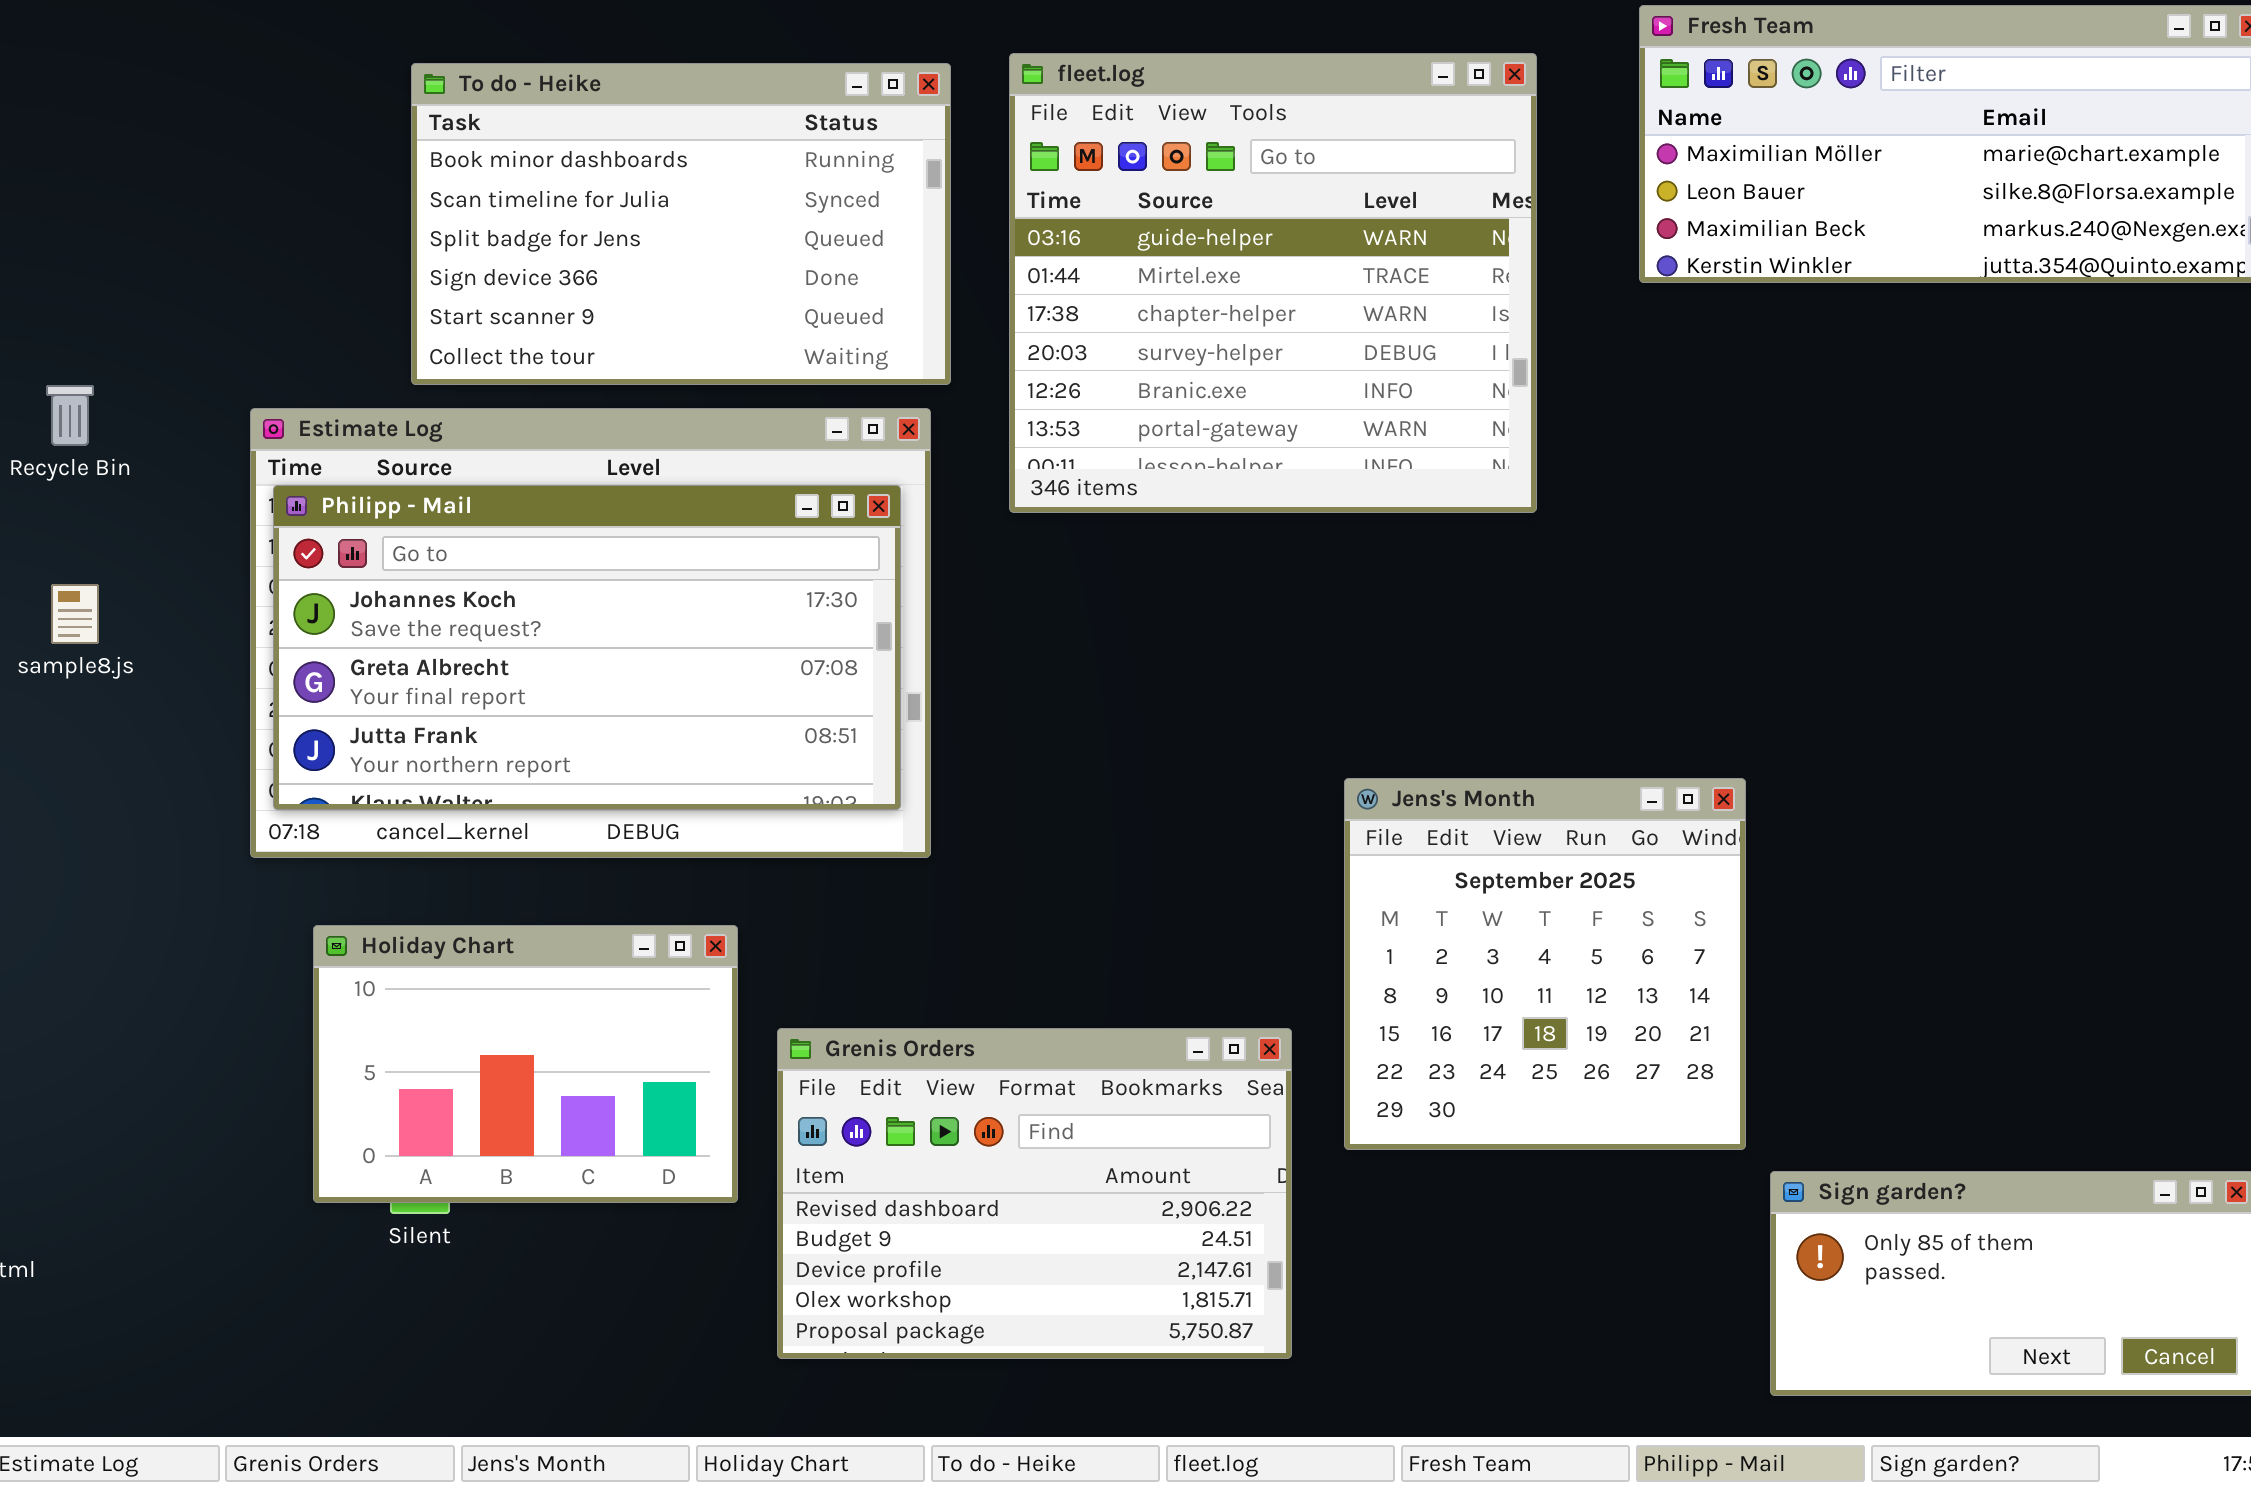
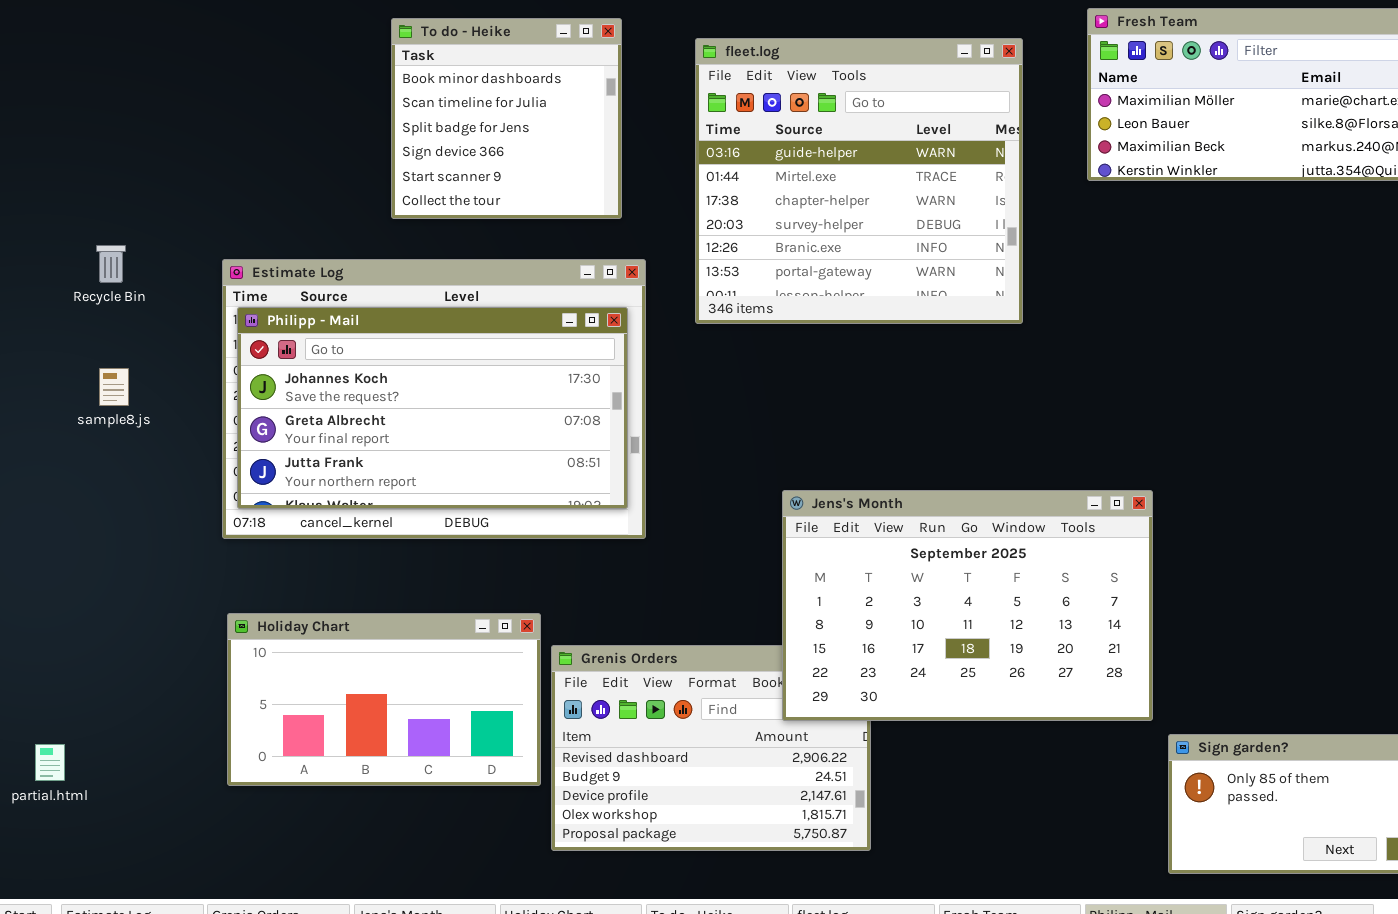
To do - Heike: [411,63,951,385] -> [391,18,622,219], moved, resized
Jens's Month: [1344,778,1746,1150] -> [782,490,1153,721], resized
Holiday Chart: [313,925,738,1203] -> [227,613,541,786], moved, resized

